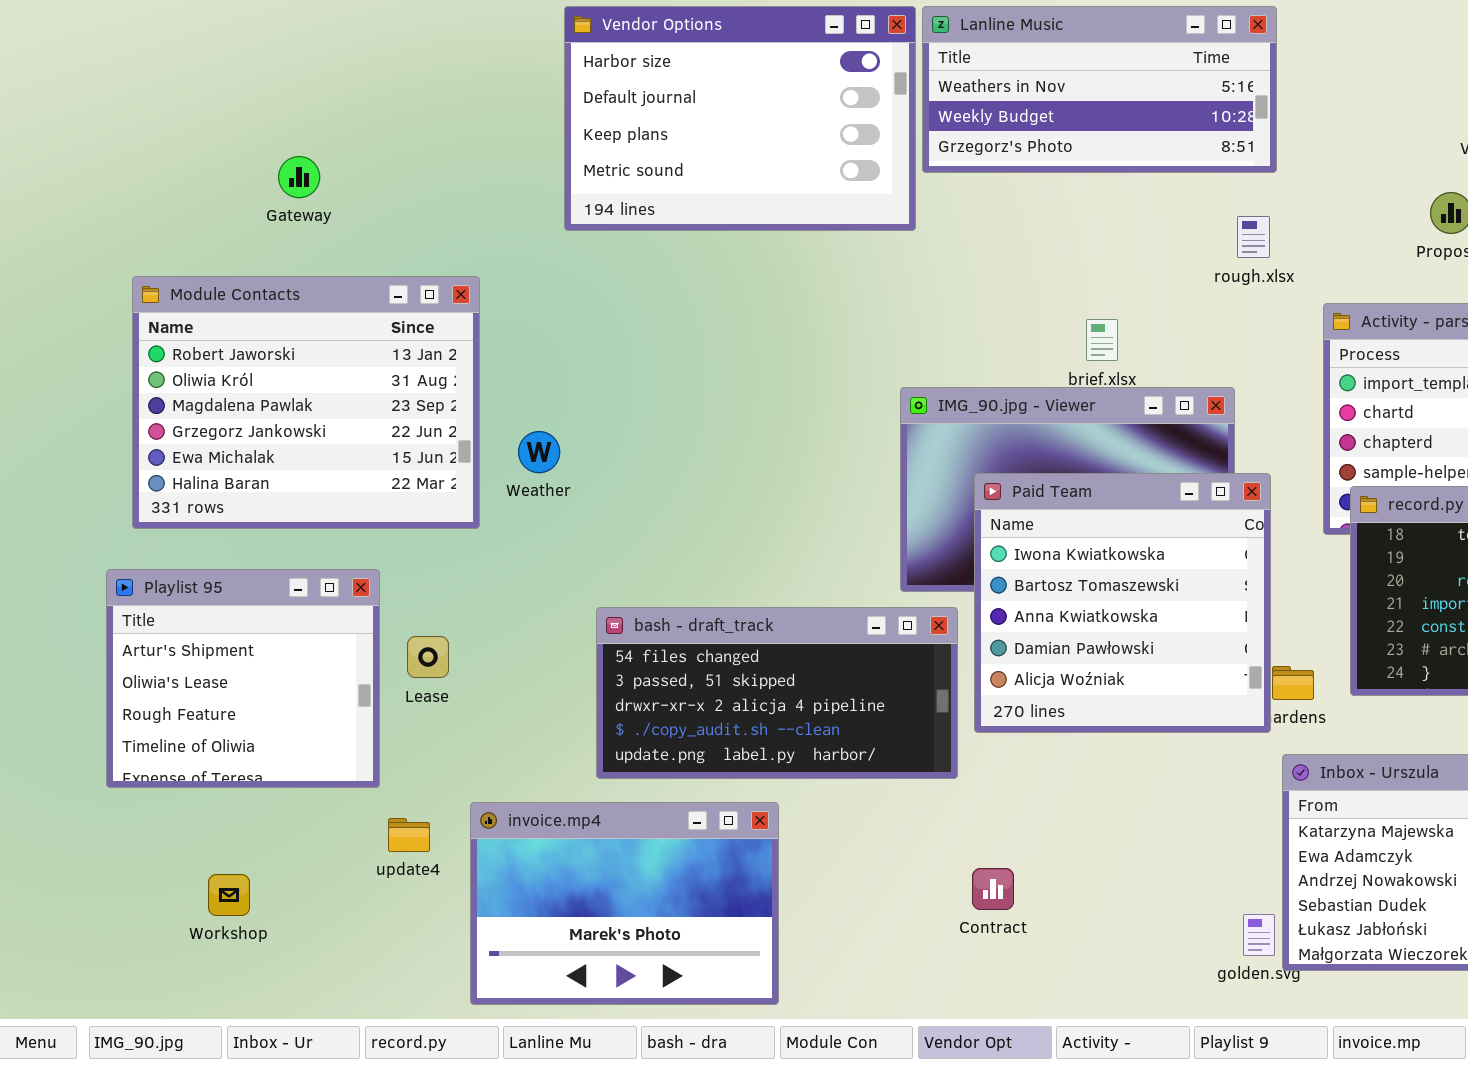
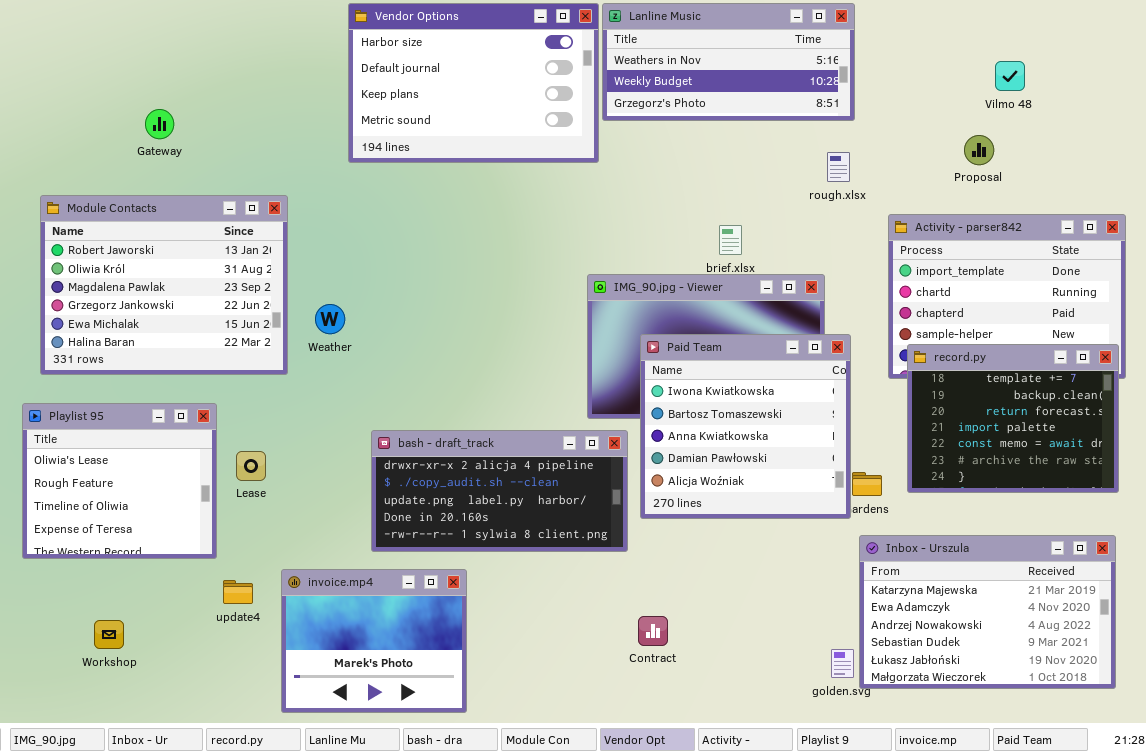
Playlist 95: [106,569,380,788] -> [22,403,217,559], scrolled down 1 row
bash - draft_track: [596,607,958,779] -> [371,430,628,552], scrolled down 2 rows
invoice.mp4: [470,802,779,1005] -> [281,569,467,713], resized

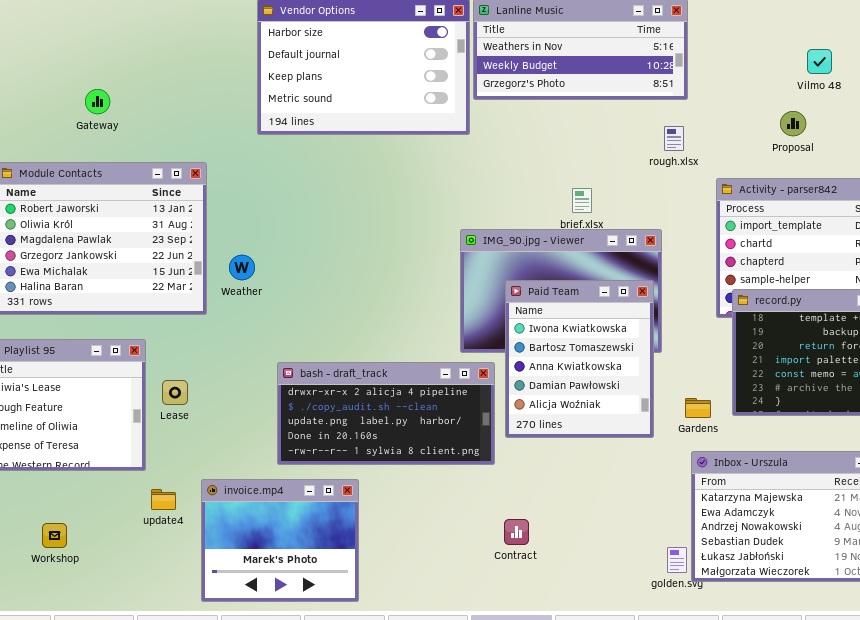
Paid Team: [640,334,851,519] -> [505,280,654,438], resized

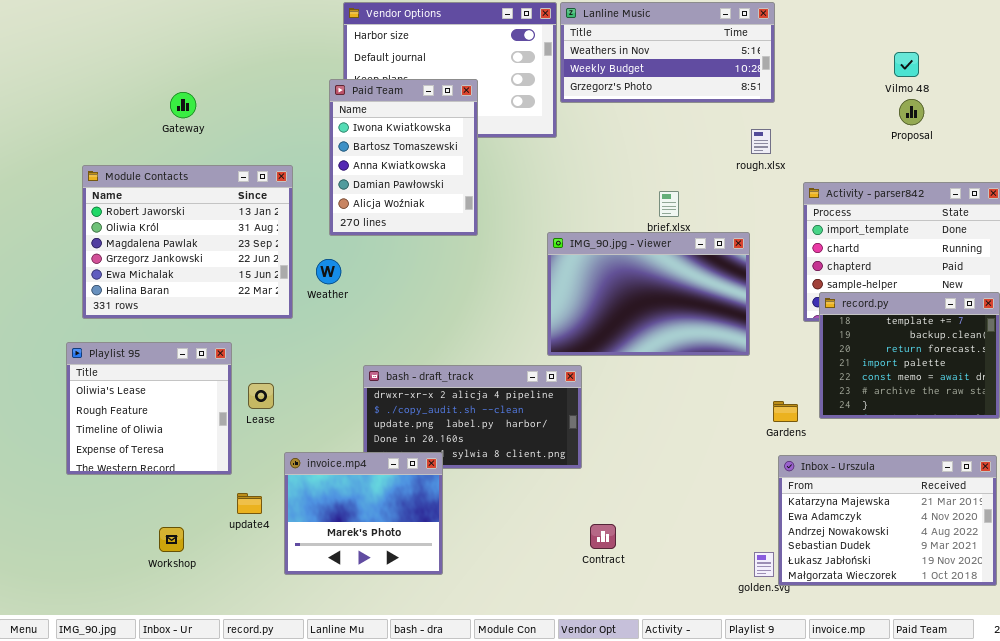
Proposal: [780,111,806,136] -> [899,99,924,125], moved
Paid Team: [505,280,654,438] -> [329,79,478,236], moved
invoice.mp4: [201,479,359,602] -> [284,452,443,575], moved
Workshop: [42,523,67,548] -> [159,527,184,552], moved

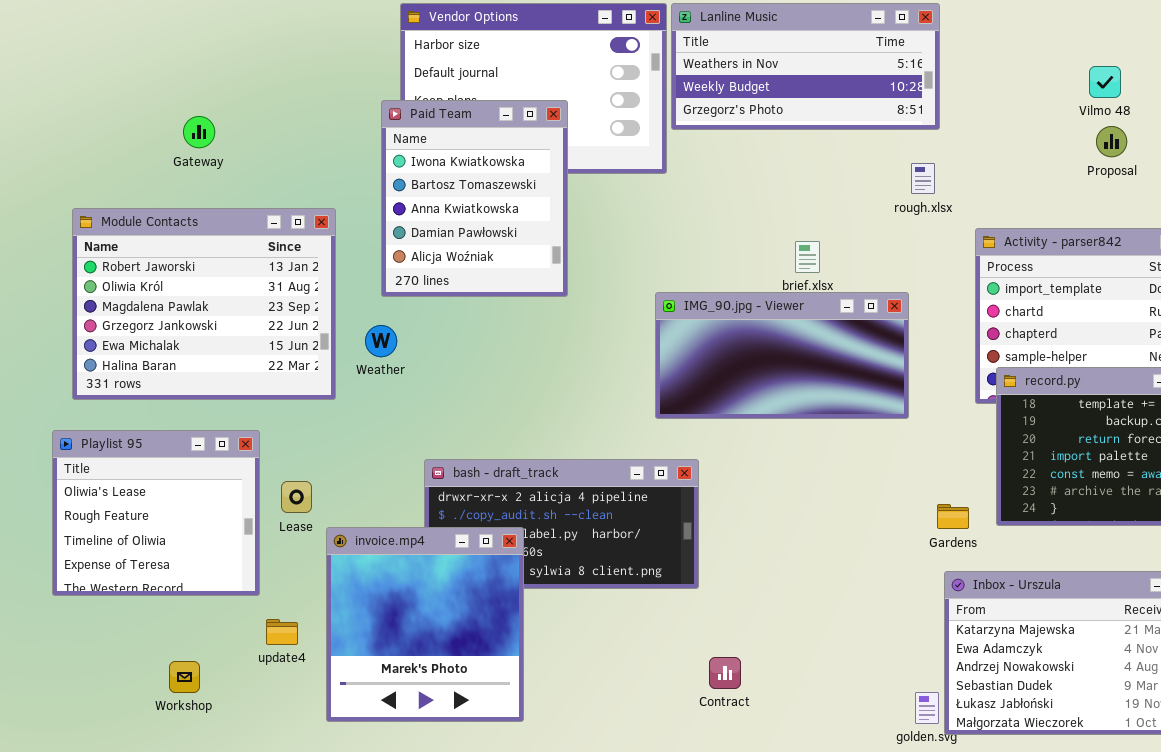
IMG_90.jpg - Viewer: [547,232,750,356] -> [655,292,909,419], resized
invoice.mp4: [284,452,443,575] -> [326,527,524,722], resized

